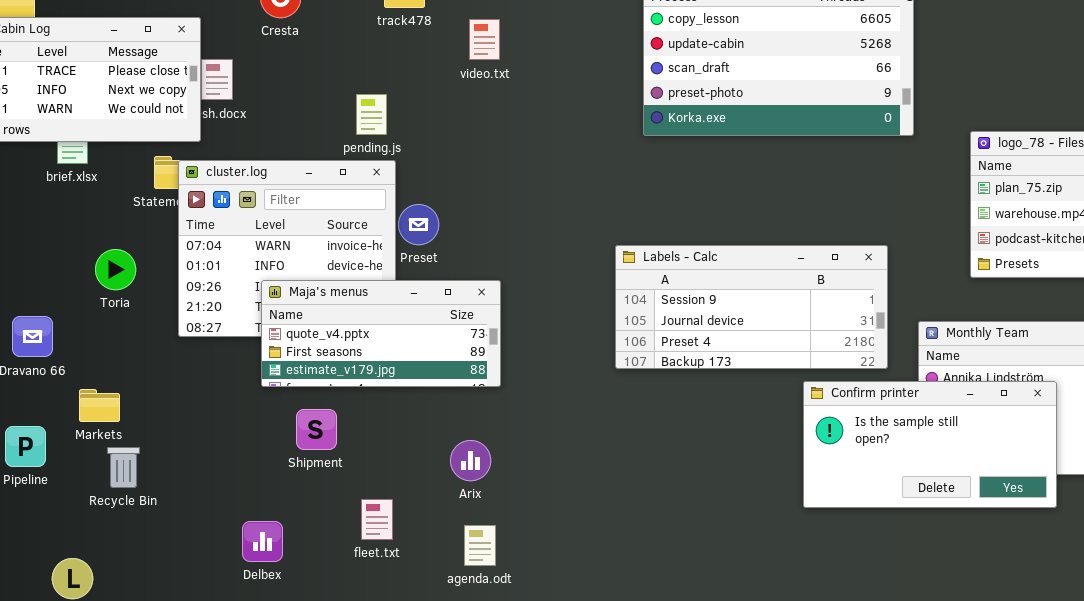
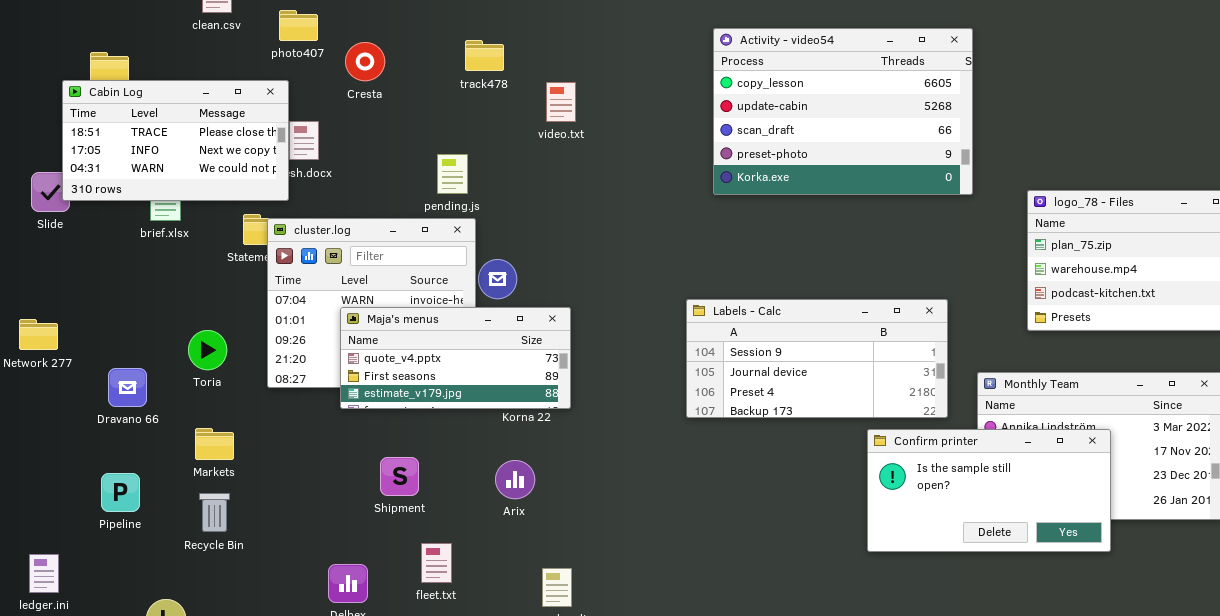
Toria: [95,249,136,290] -> [188,330,227,370], moved
Maja's menus: [261,280,501,387] -> [340,307,571,409], moved
Markets: [79,389,120,422] -> [195,428,234,460], moved
Arix: [450,440,491,481] -> [495,460,535,499], moved
fleet.txt: [361,499,393,540] -> [421,543,452,583], moved

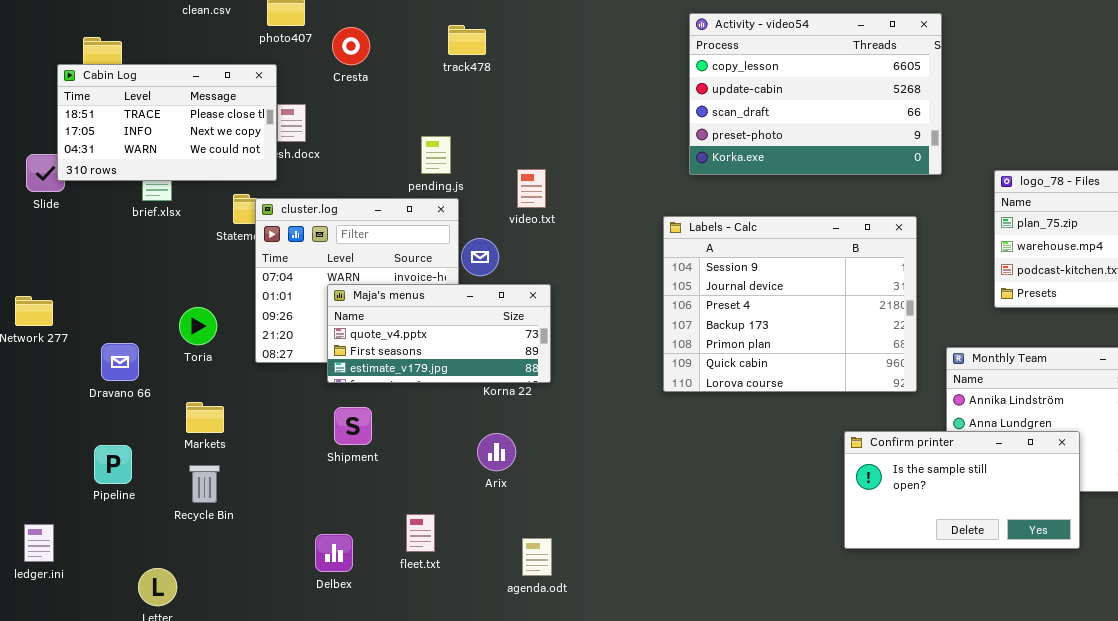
video.txt: [546,82,576,122] -> [517,169,546,208], moved
Labels - Calc: [686,299,948,418] -> [663,216,917,392], resized
Confirm printer: [867,429,1111,552] -> [844,431,1080,549], moved
Shipment: [380,457,419,496] -> [334,407,372,445], moved

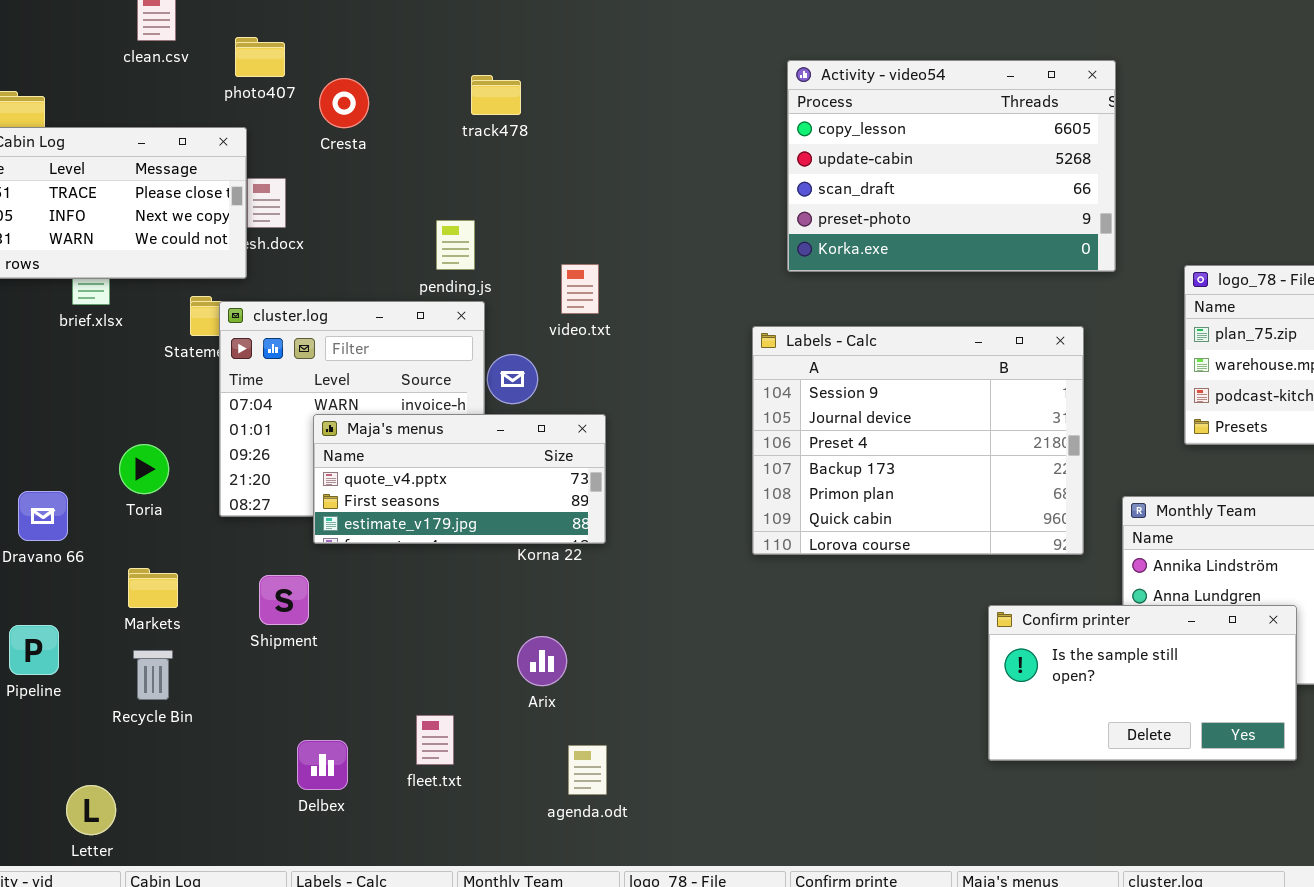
Shipment: [334,407,372,445] -> [259,575,309,625], moved
Arix: [477,433,516,471] -> [517,636,567,686], moved

